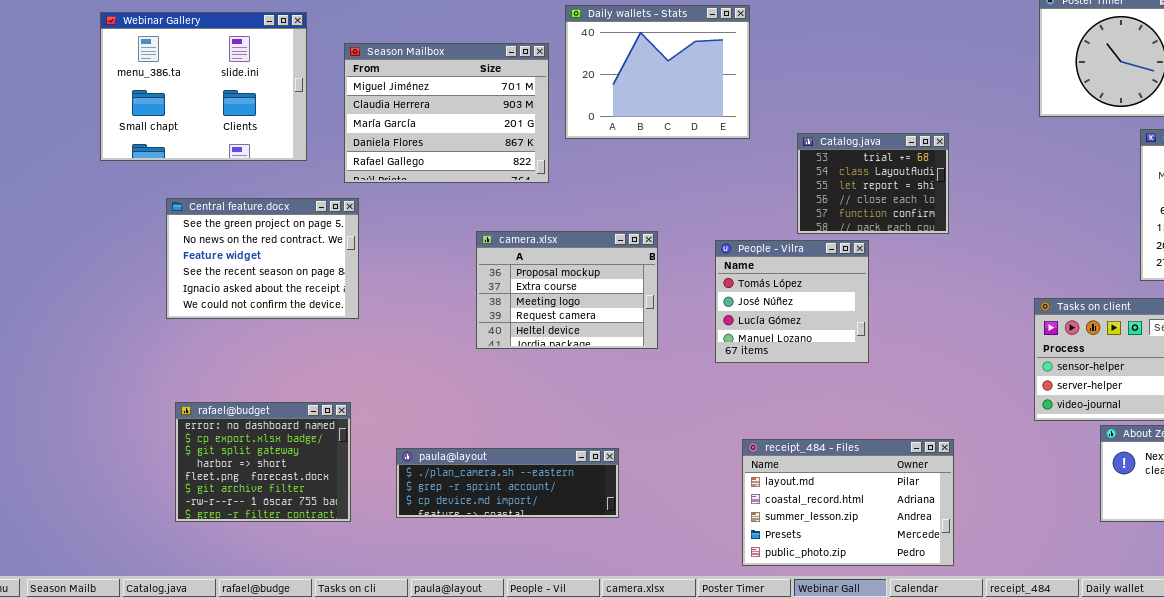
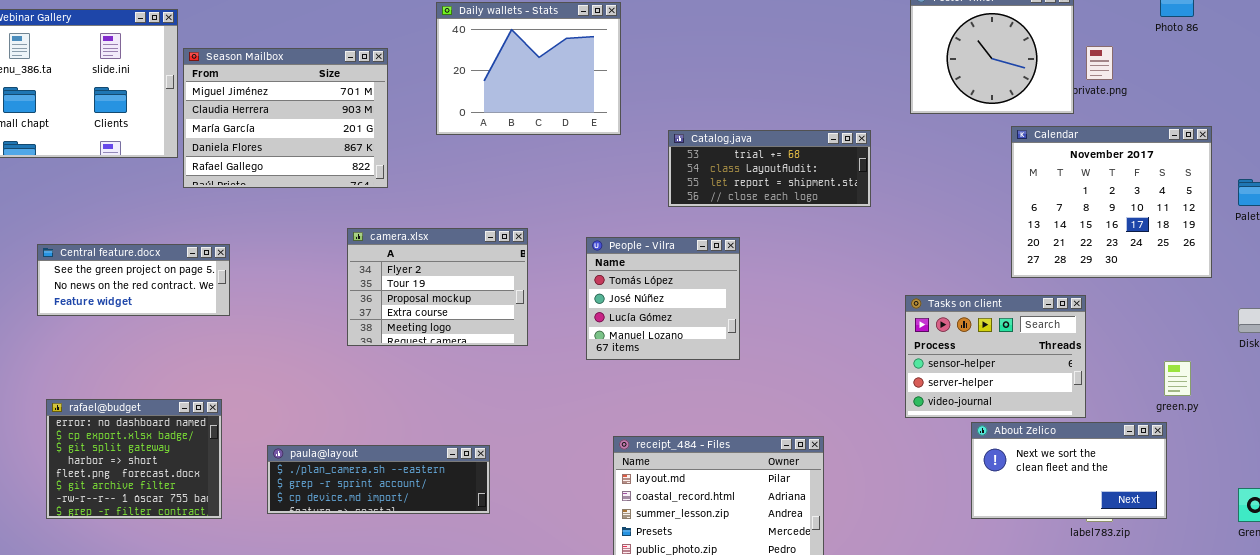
Season Mailbox: [344,43,549,183] -> [183,48,388,188], moved
Catalog.java: [797,133,949,234] -> [668,130,871,207], resized
Central feature.docx: [166,198,359,319] -> [37,244,230,316], resized
camera.xlsx: [476,231,658,349] -> [347,228,528,346], scrolled up 2 rows

